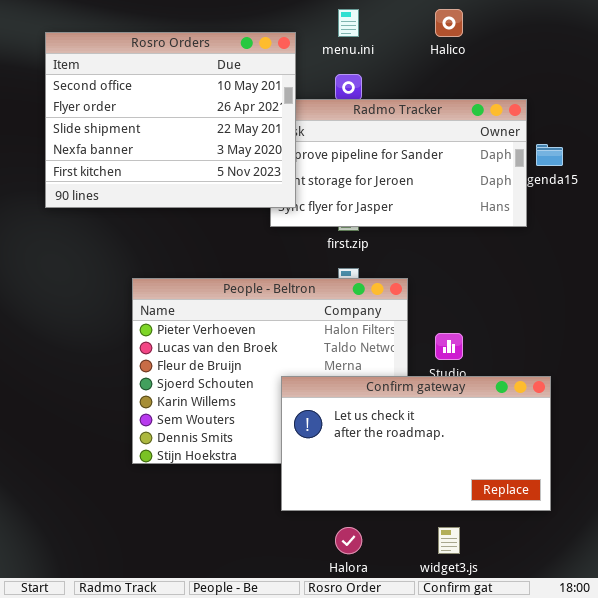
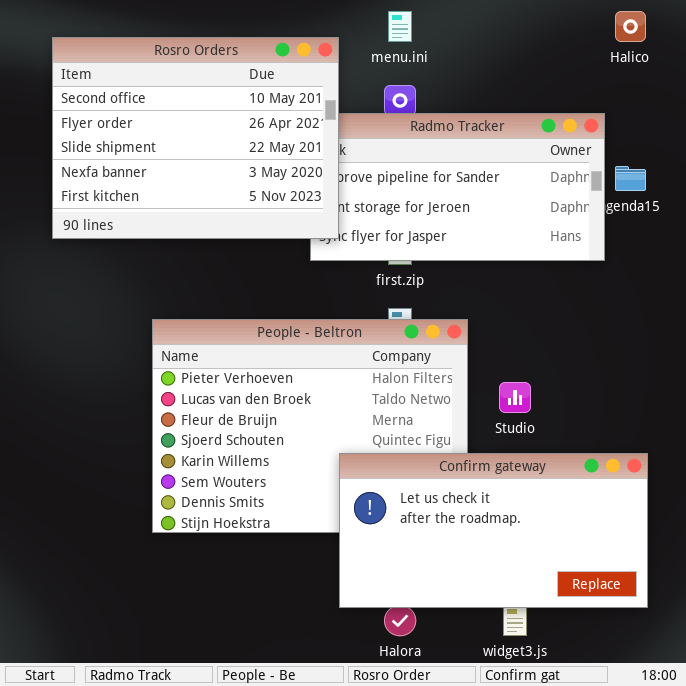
Halico: [435,9,463,37] -> [615,11,646,42], moved
Confirm gateway: [281,376,551,511] -> [339,453,648,608], moved

